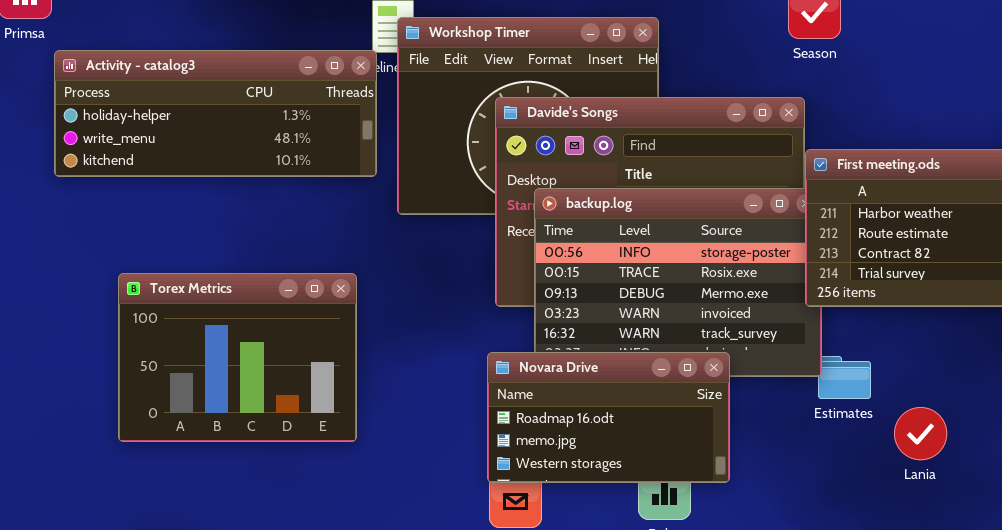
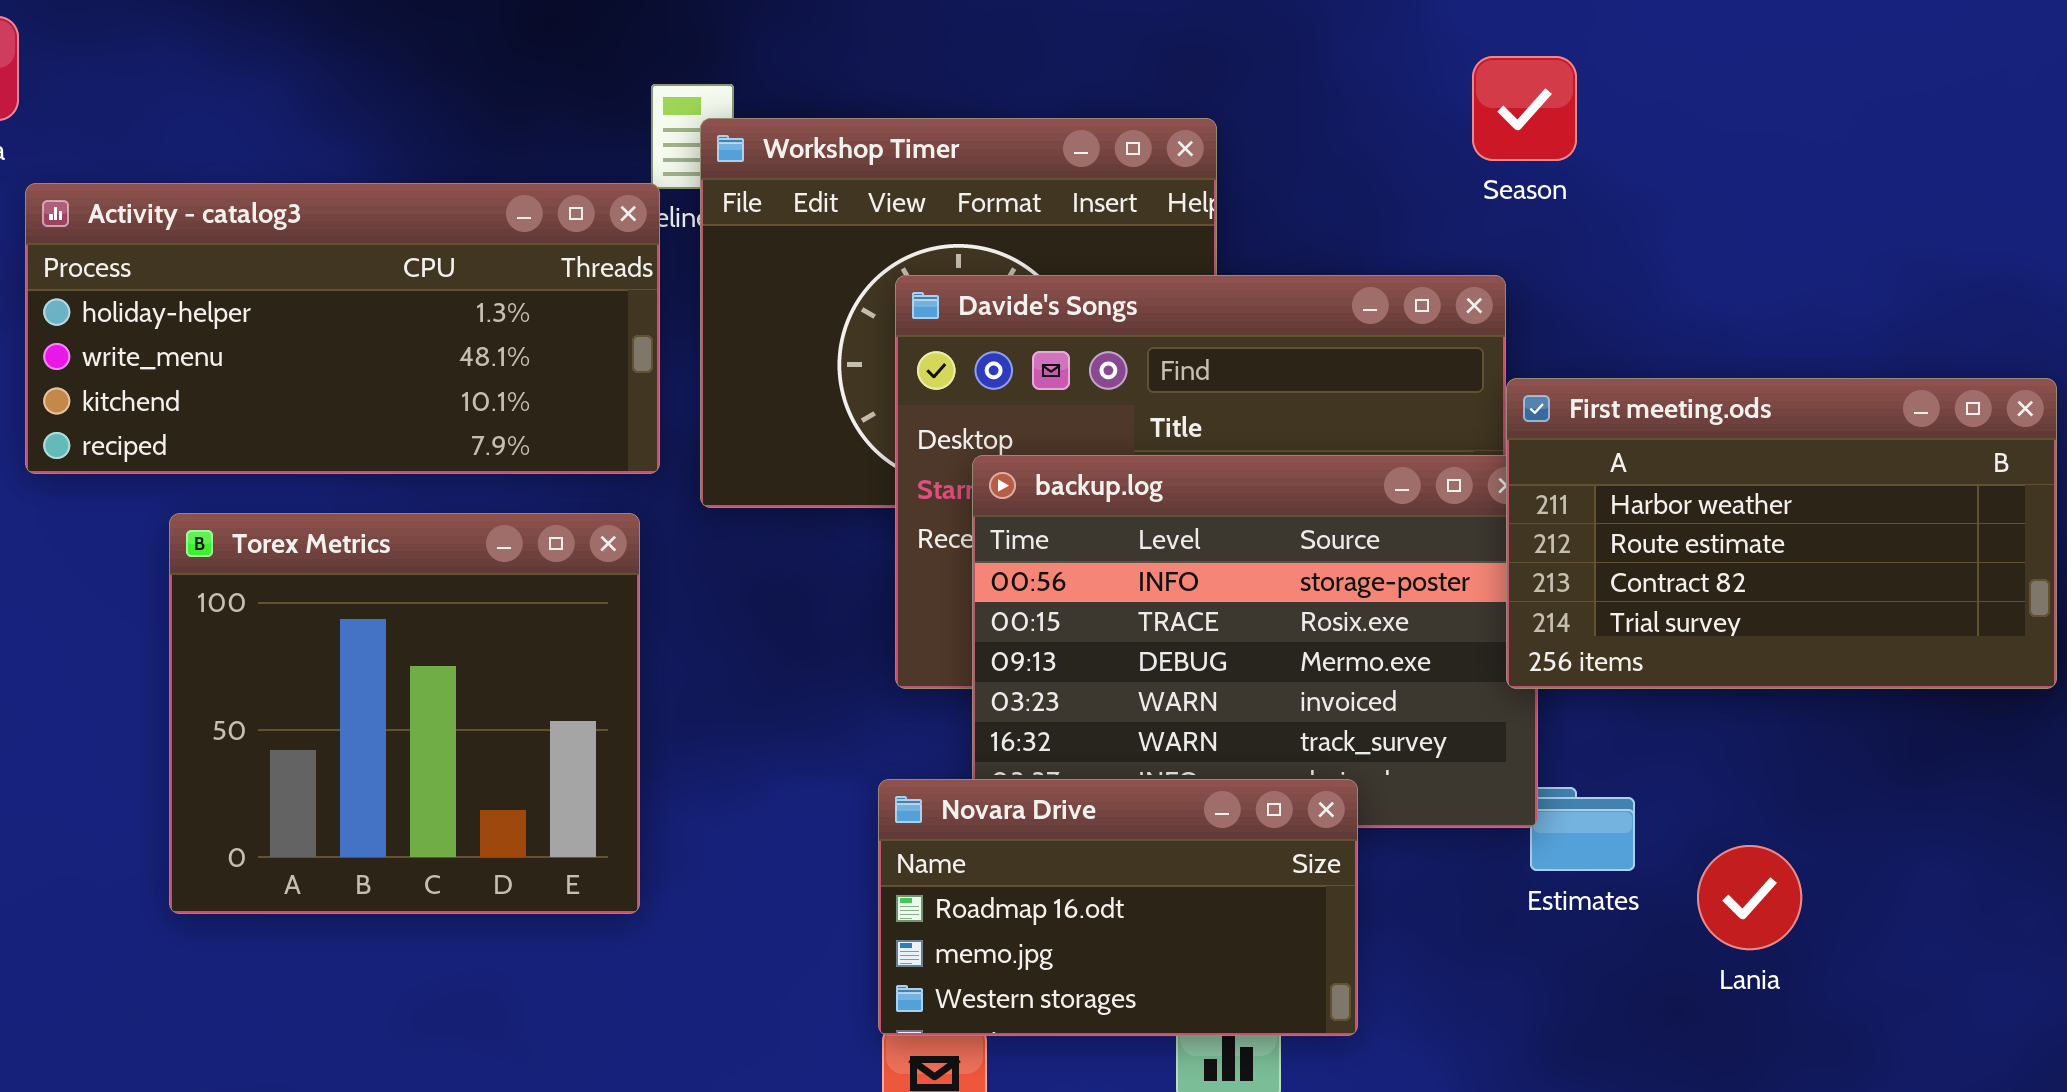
Activity - catalog3: [54,50,377,177] -> [25,183,660,474], resized
Torex Metrics: [118,273,357,442] -> [169,513,640,914], moved, resized
Lania: [894,407,947,460] -> [1697,845,1802,950], moved

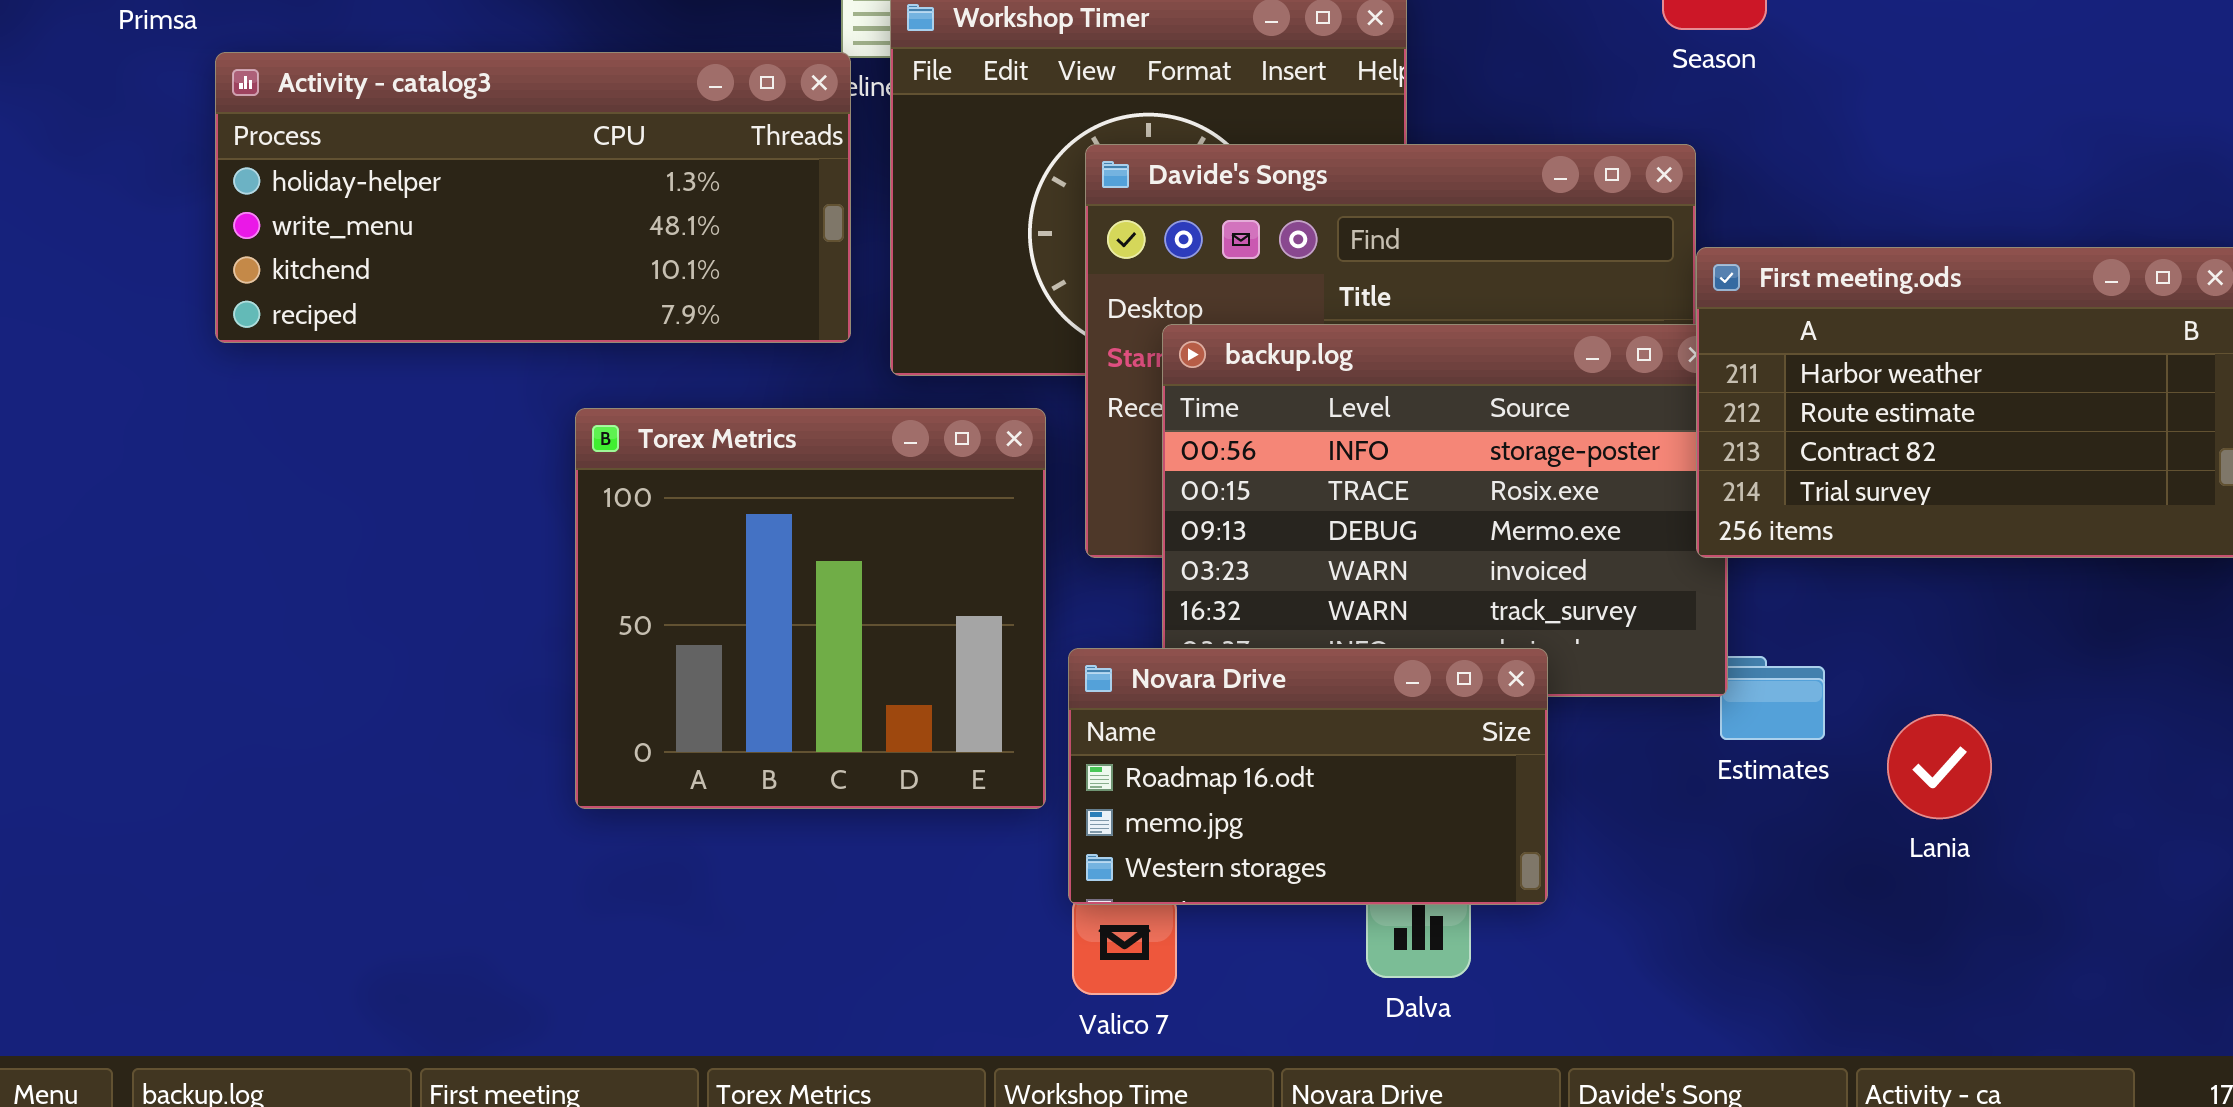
Torex Metrics: [169,513,640,914] -> [575,408,1046,809], moved

